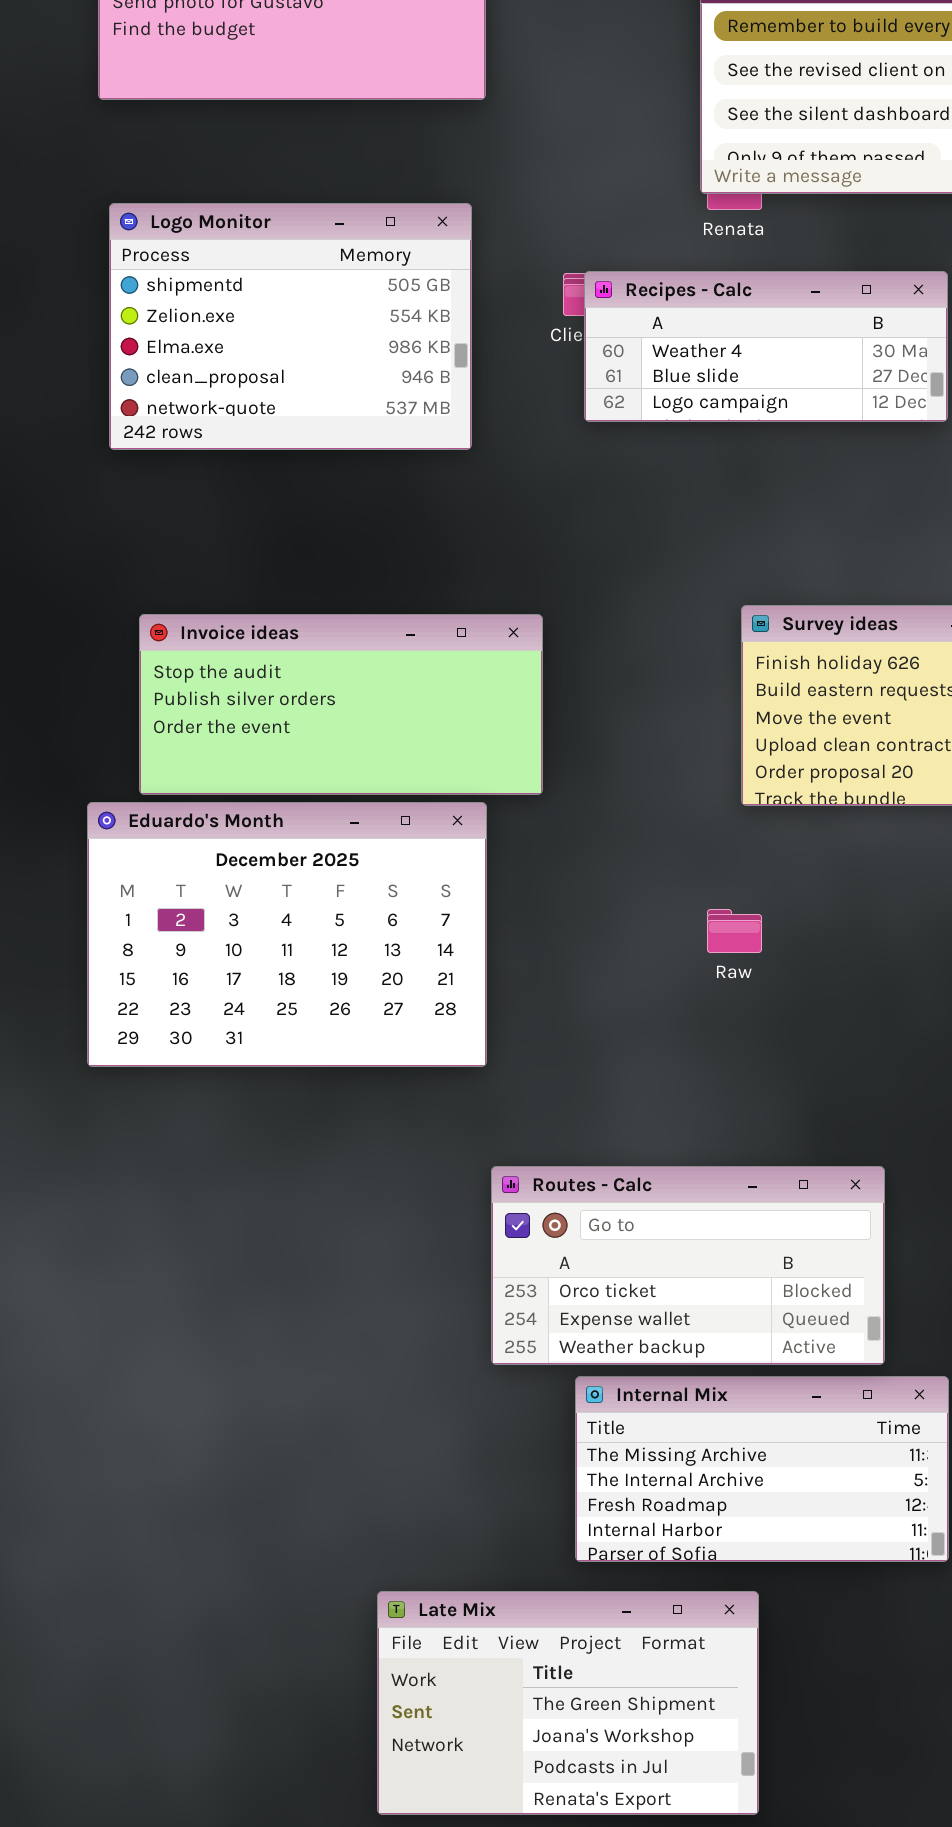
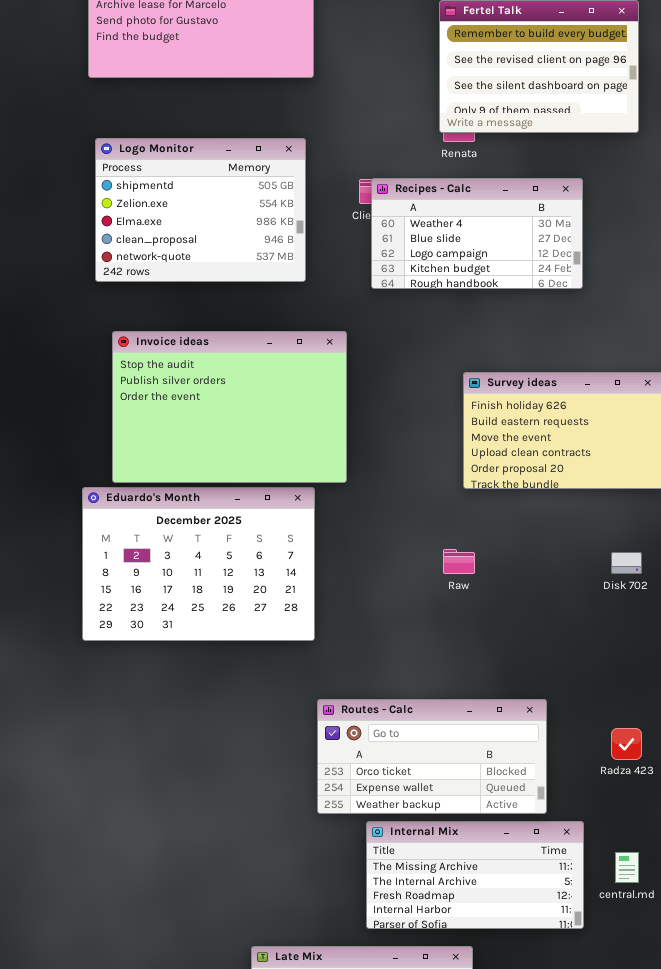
Recipes - Calc: [584,271,948,422] -> [371,178,583,289], resized
Invoice ideas: [139,614,543,795] -> [112,331,347,483], resized

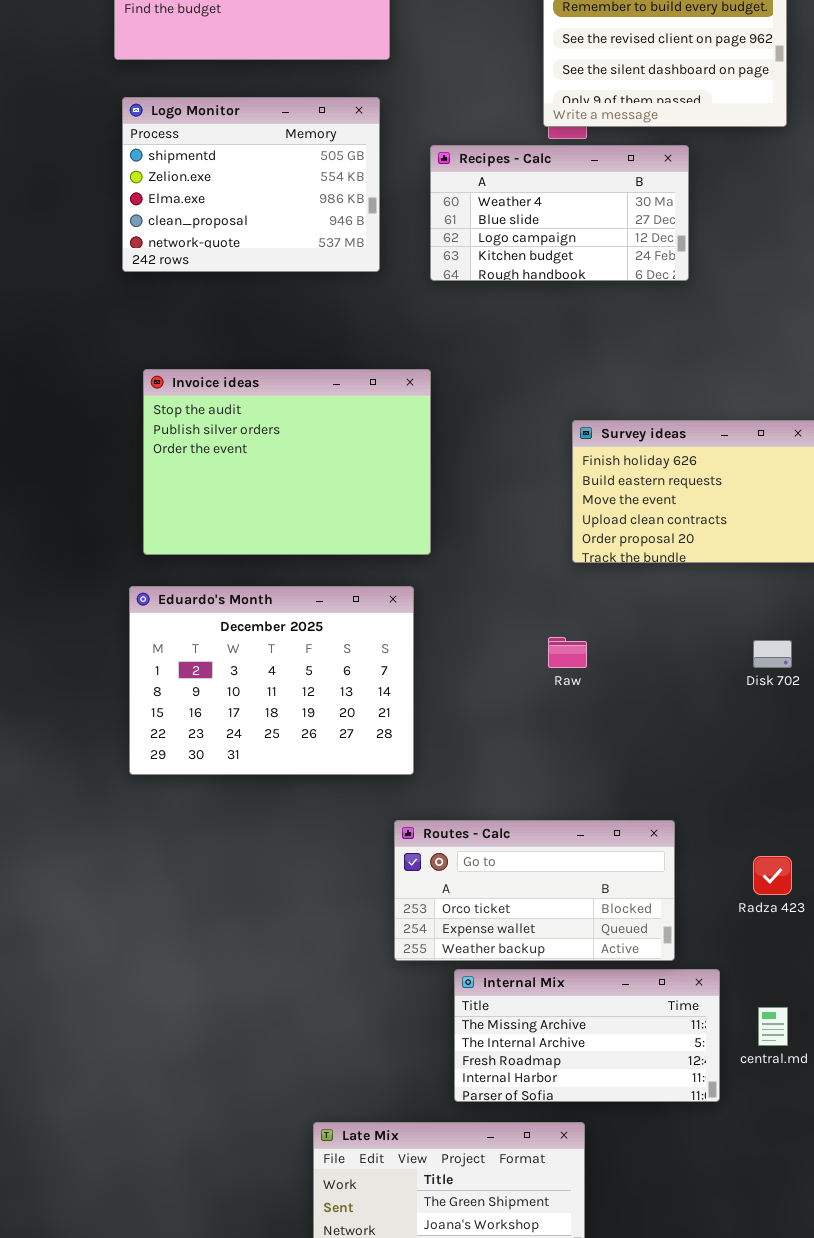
Logo Monitor: [95,138,306,282] -> [122,97,380,272], moved
Recipes - Calc: [371,178,583,289] -> [430,145,689,281], moved
Eduardo's Month: [82,487,315,641] -> [129,586,414,775], moved

